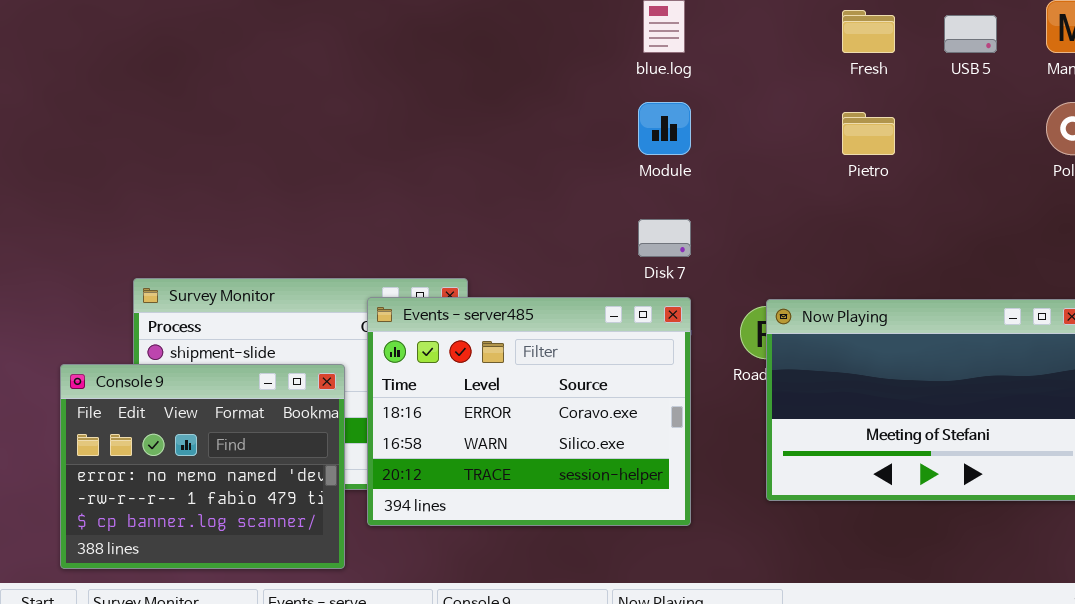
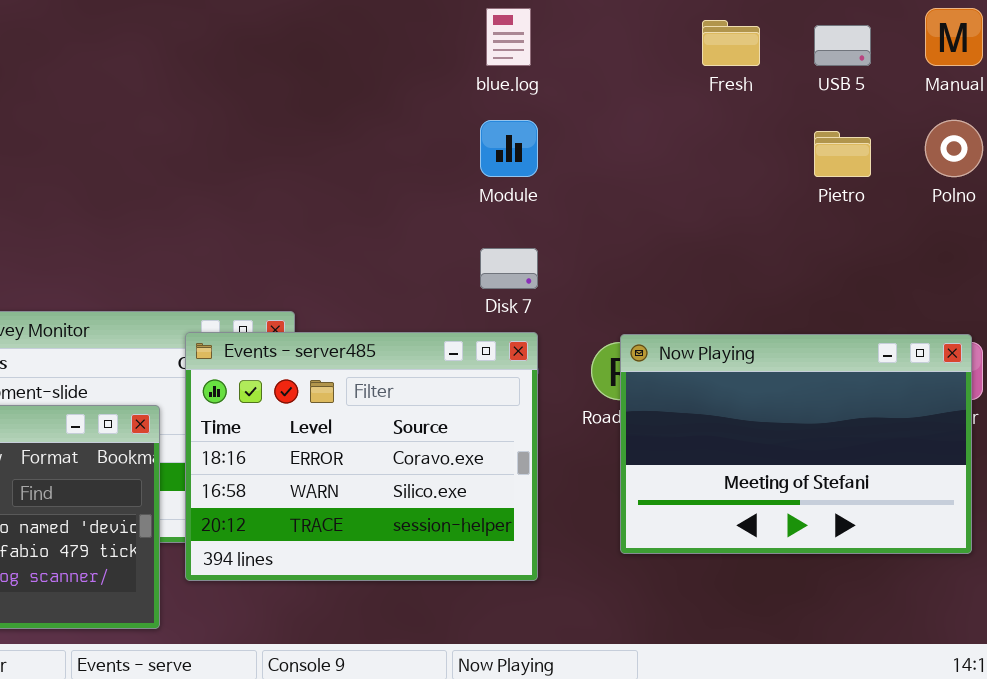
Pietro: [842,112,895,155] -> [814,131,871,177], moved

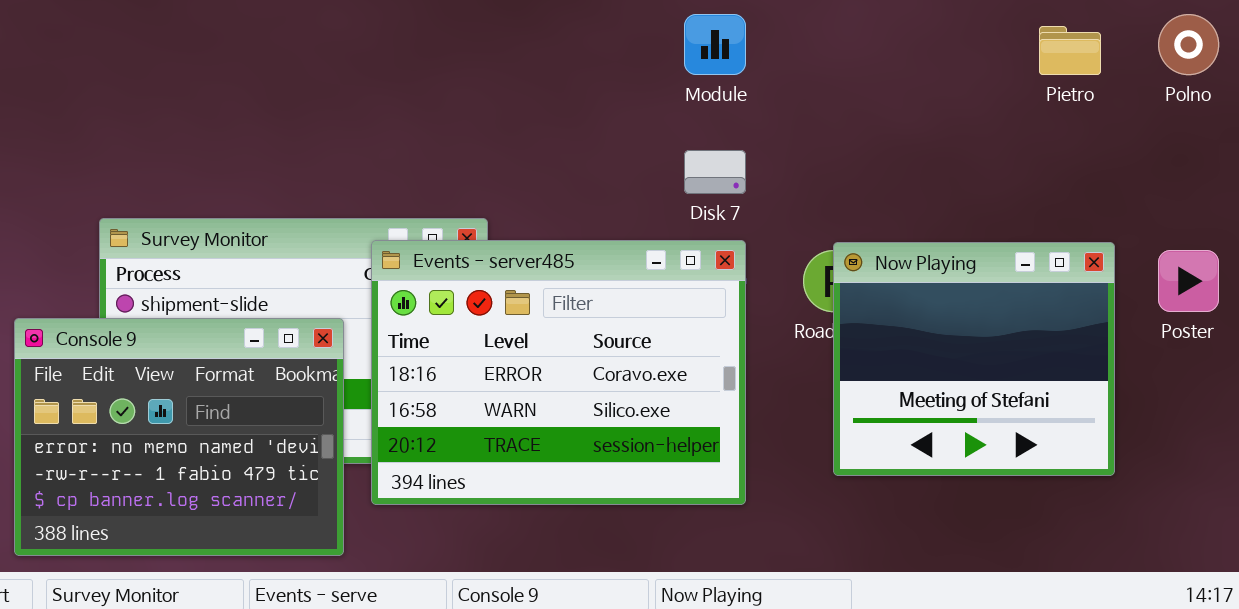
Now Playing: [620,334,972,554] -> [833,242,1115,476], resized

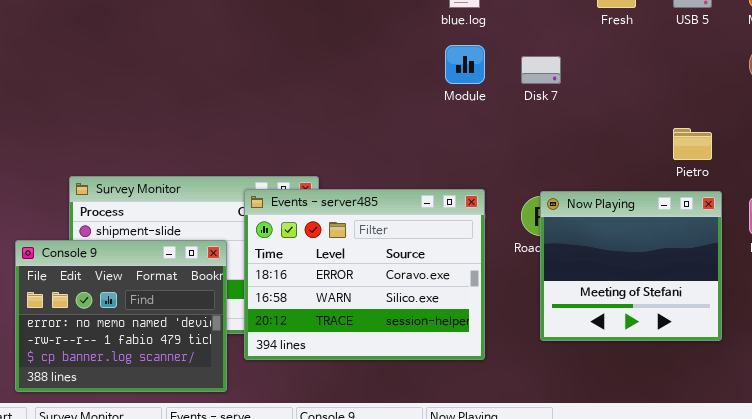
Pietro: [1039,26,1101,75] -> [673,128,712,160], moved
Disk 7: [684,150,746,194] -> [521,56,561,84], moved

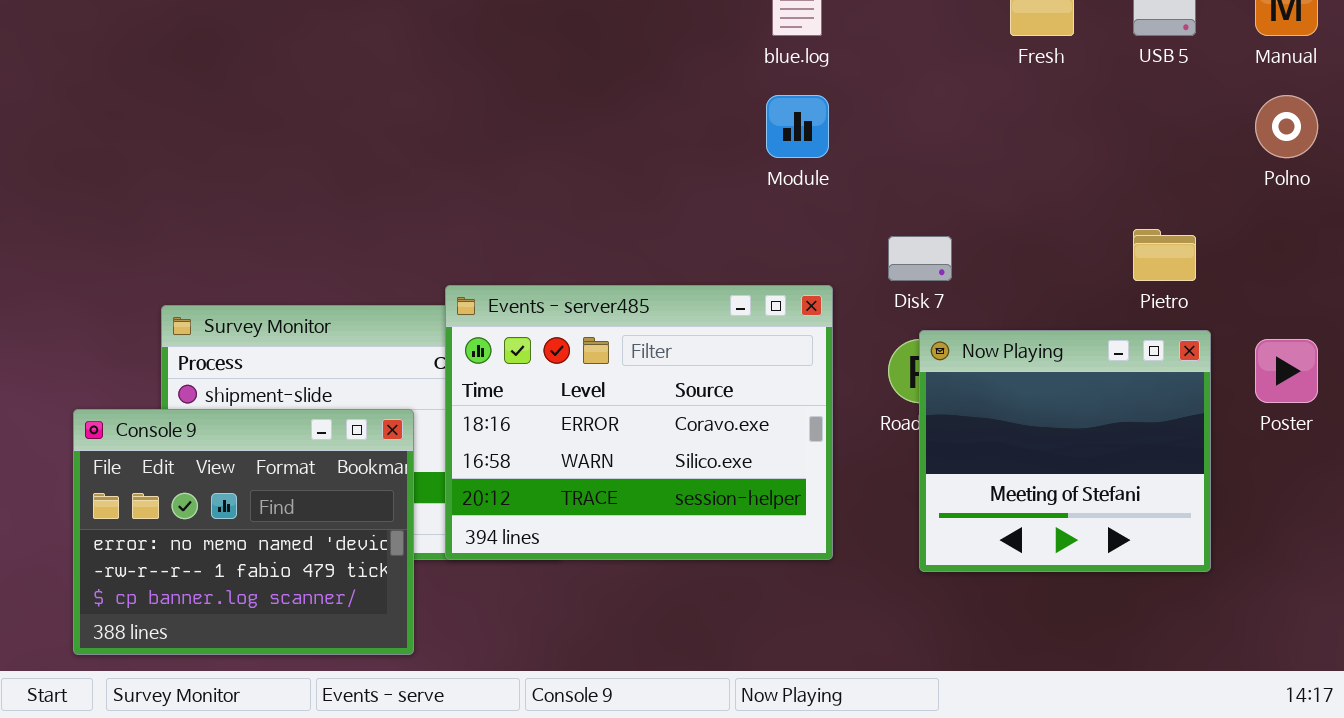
Disk 7: [521,56,561,84] -> [888,236,952,281], moved
Events - server485: [244,189,485,360] -> [445,285,833,560], moved

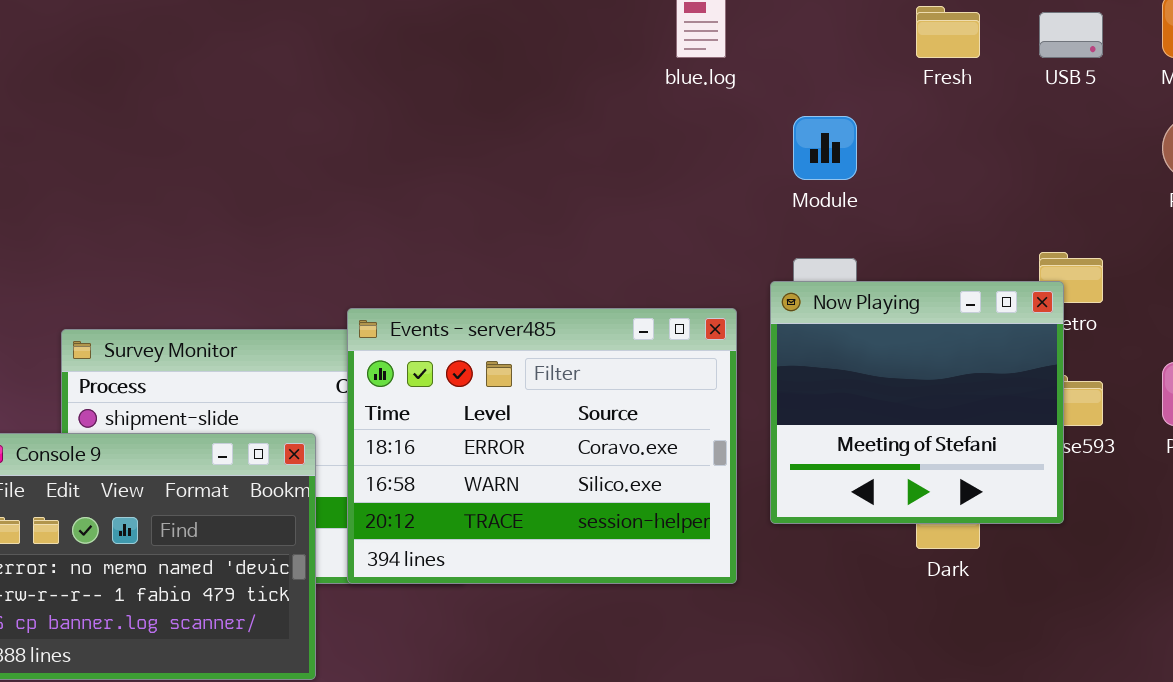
Module: [766,95,829,158] -> [793,116,857,180], moved
Now Playing: [919,330,1211,572] -> [770,281,1064,524], moved

